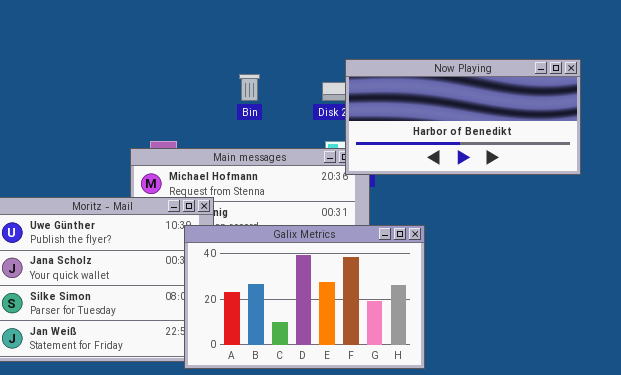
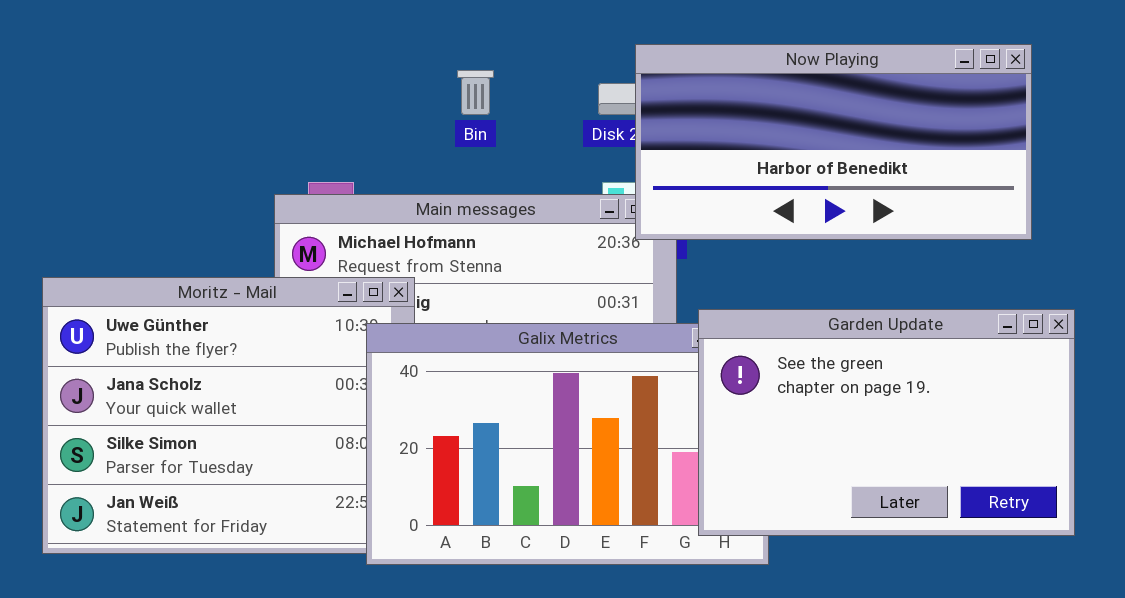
Garden Update: none -> [698,309,1075,536], opened

